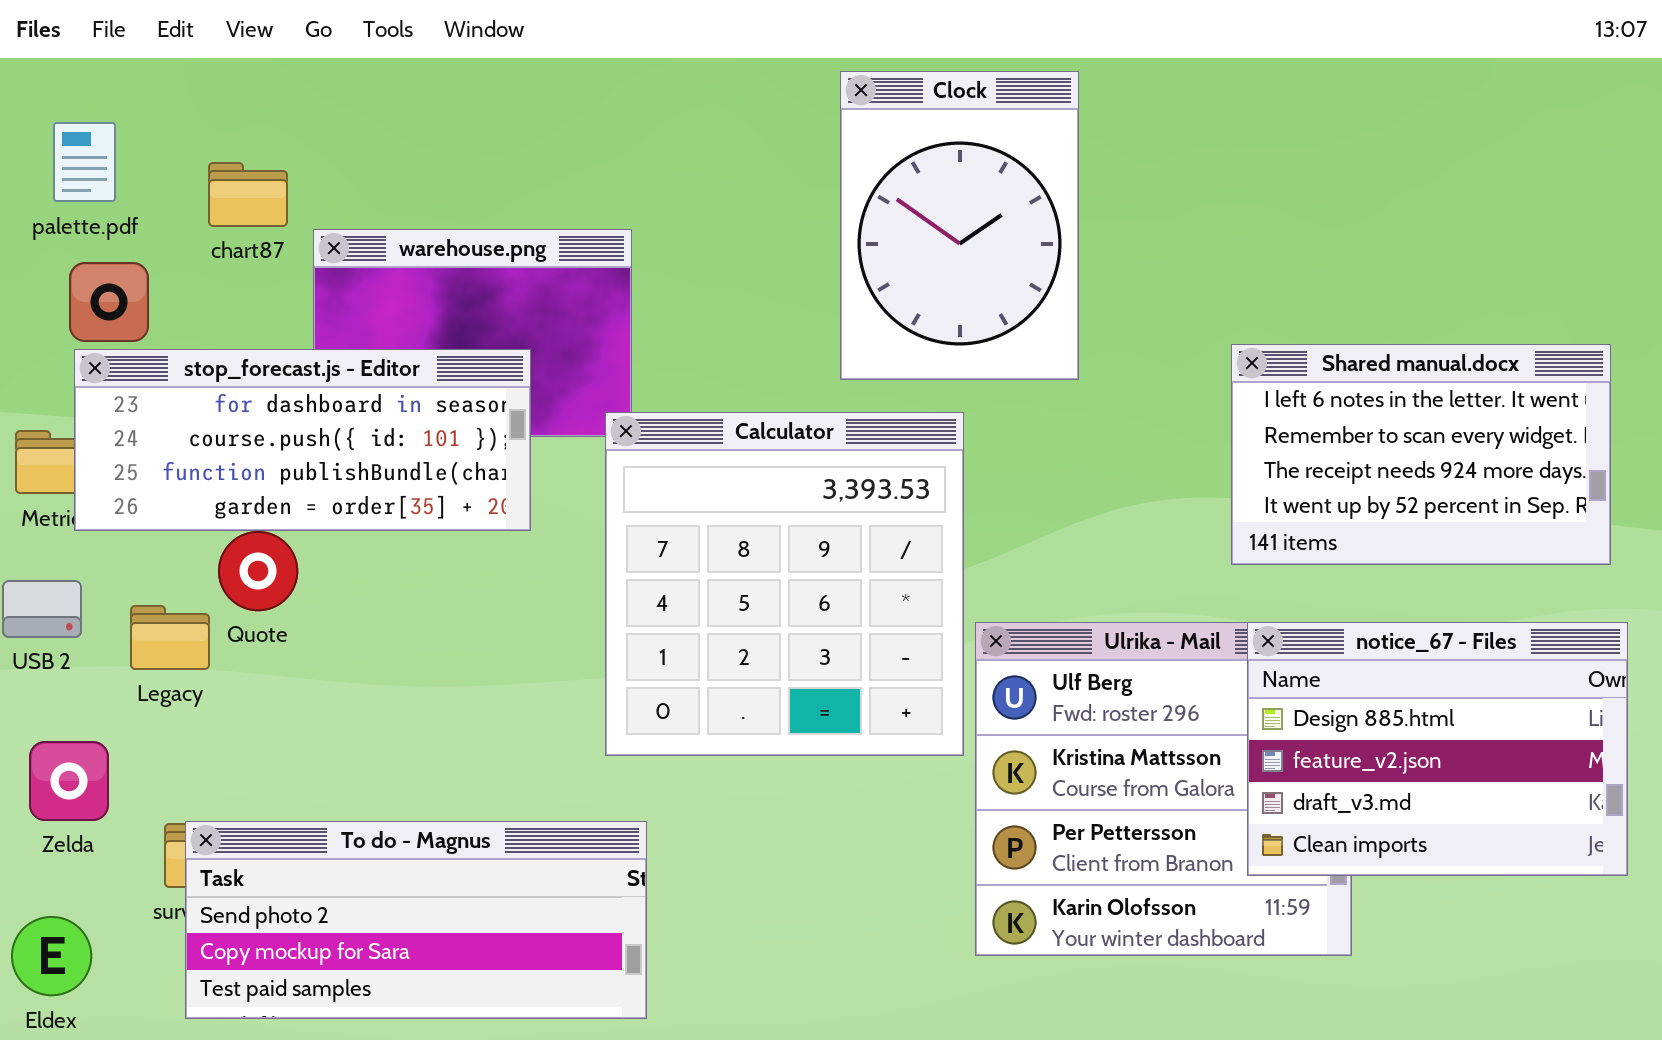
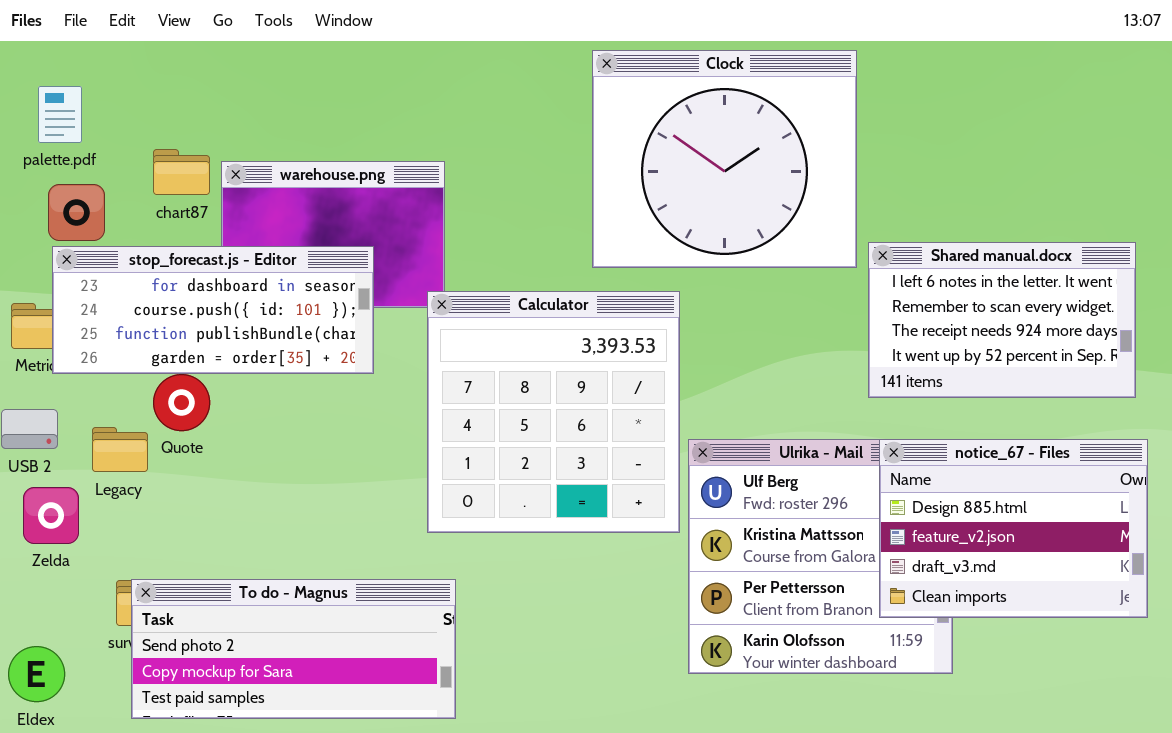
Clock: [840,71,1079,380] -> [592,50,857,268], resized
chart87: [208,162,288,227] -> [153,149,210,195], moved
Zelda: [29,741,109,821] -> [23,487,79,544], moved

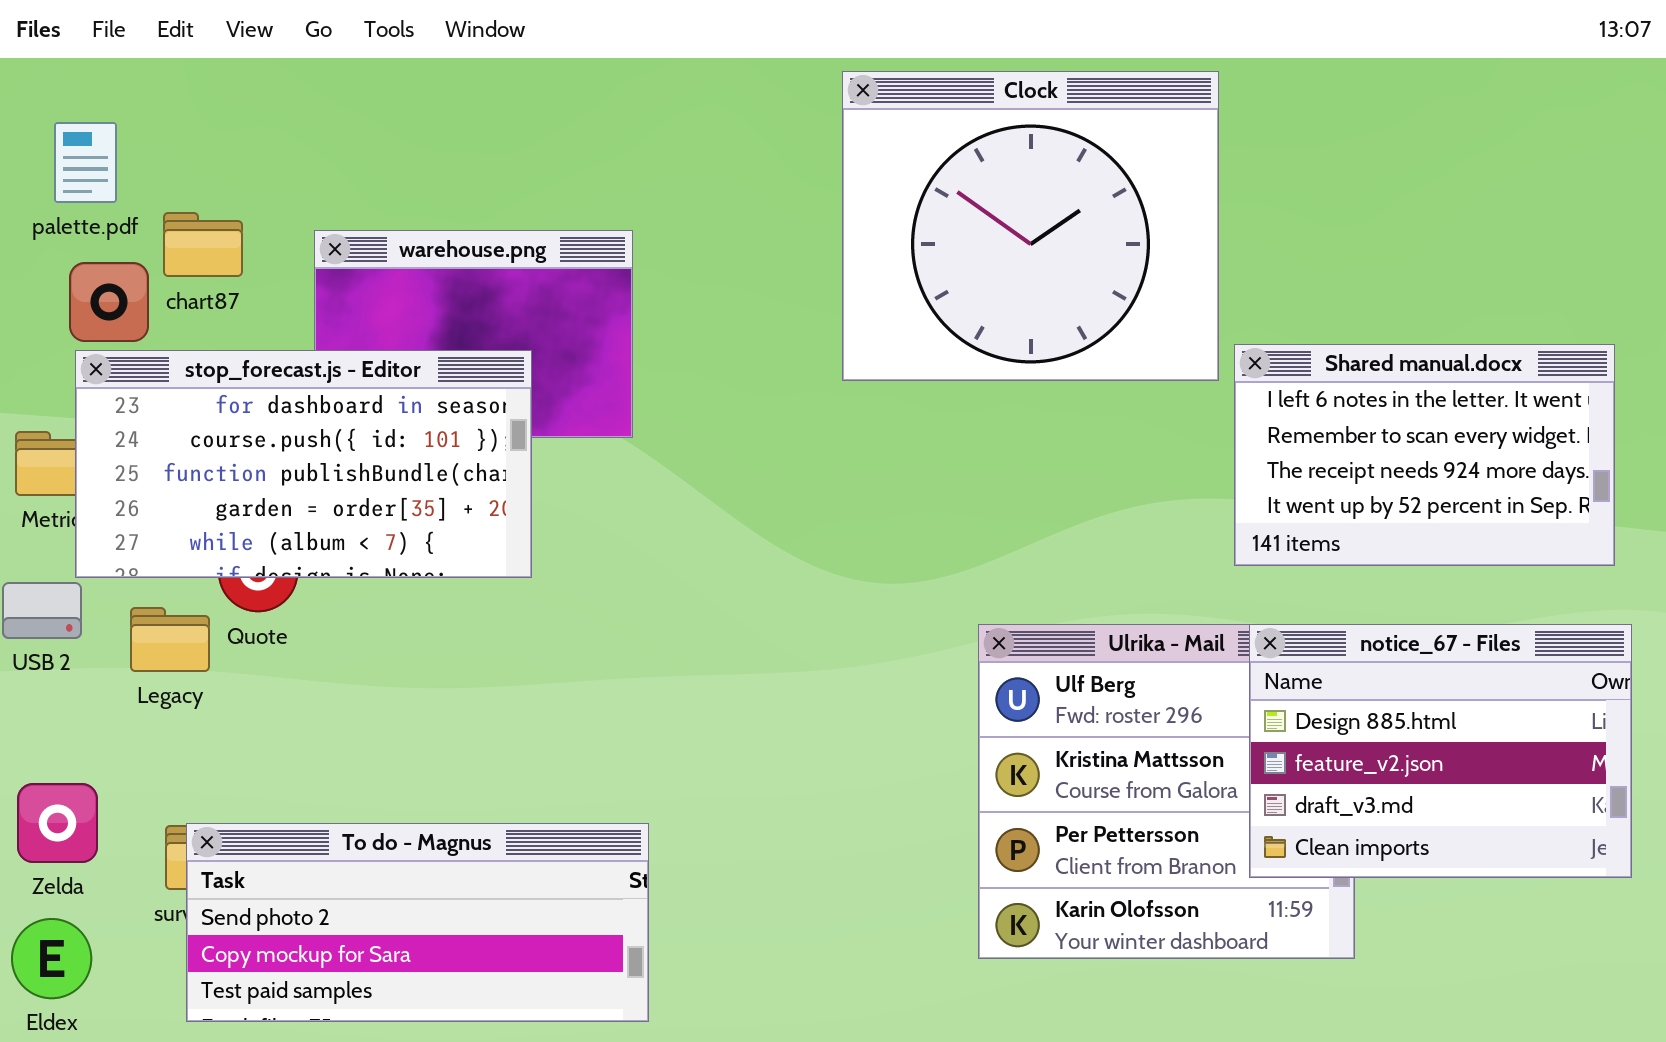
chart87: [153,149,210,195] -> [163,212,243,277], moved
stop_forecast.js - Editor: [52,246,374,374] -> [75,350,532,578], resized
Calculator: [427,291,680,533] -> none, closed
Zelda: [23,487,79,544] -> [17,783,98,863], moved

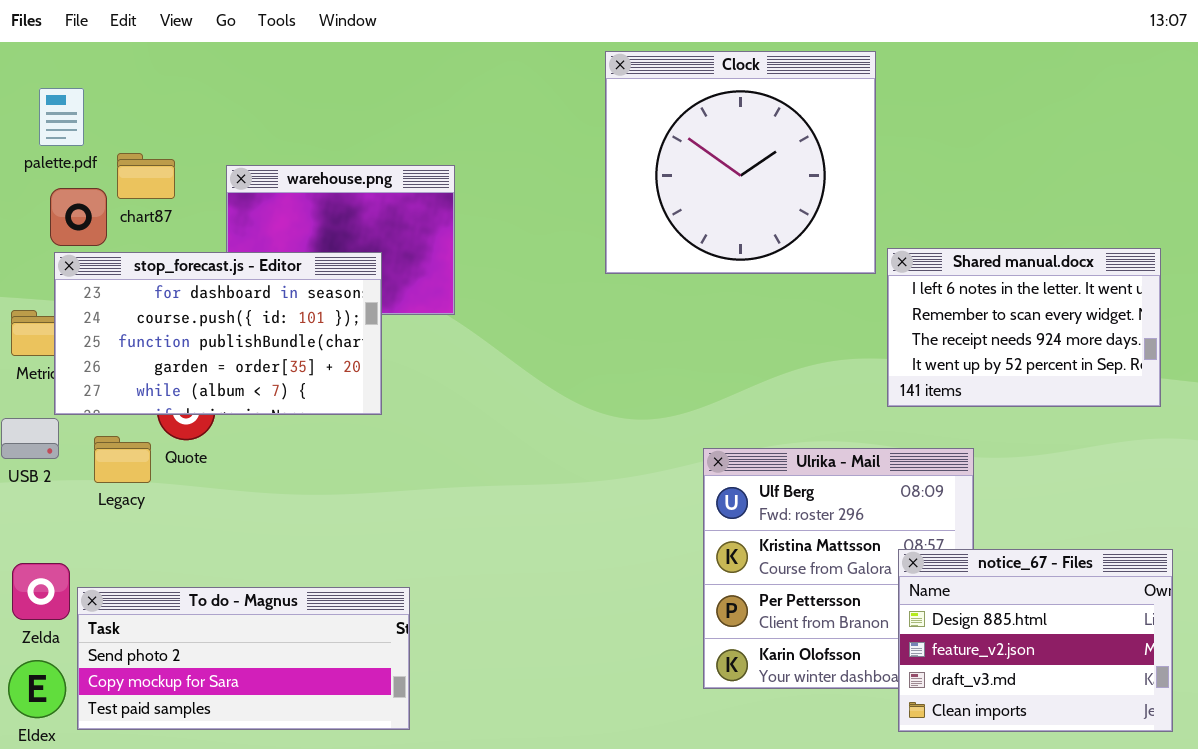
notice_67 - Files: [1249,624,1632,878] -> [898,549,1173,732], moved
To do - Magnus: [186,823,649,1022] -> [77,587,410,730], moved

